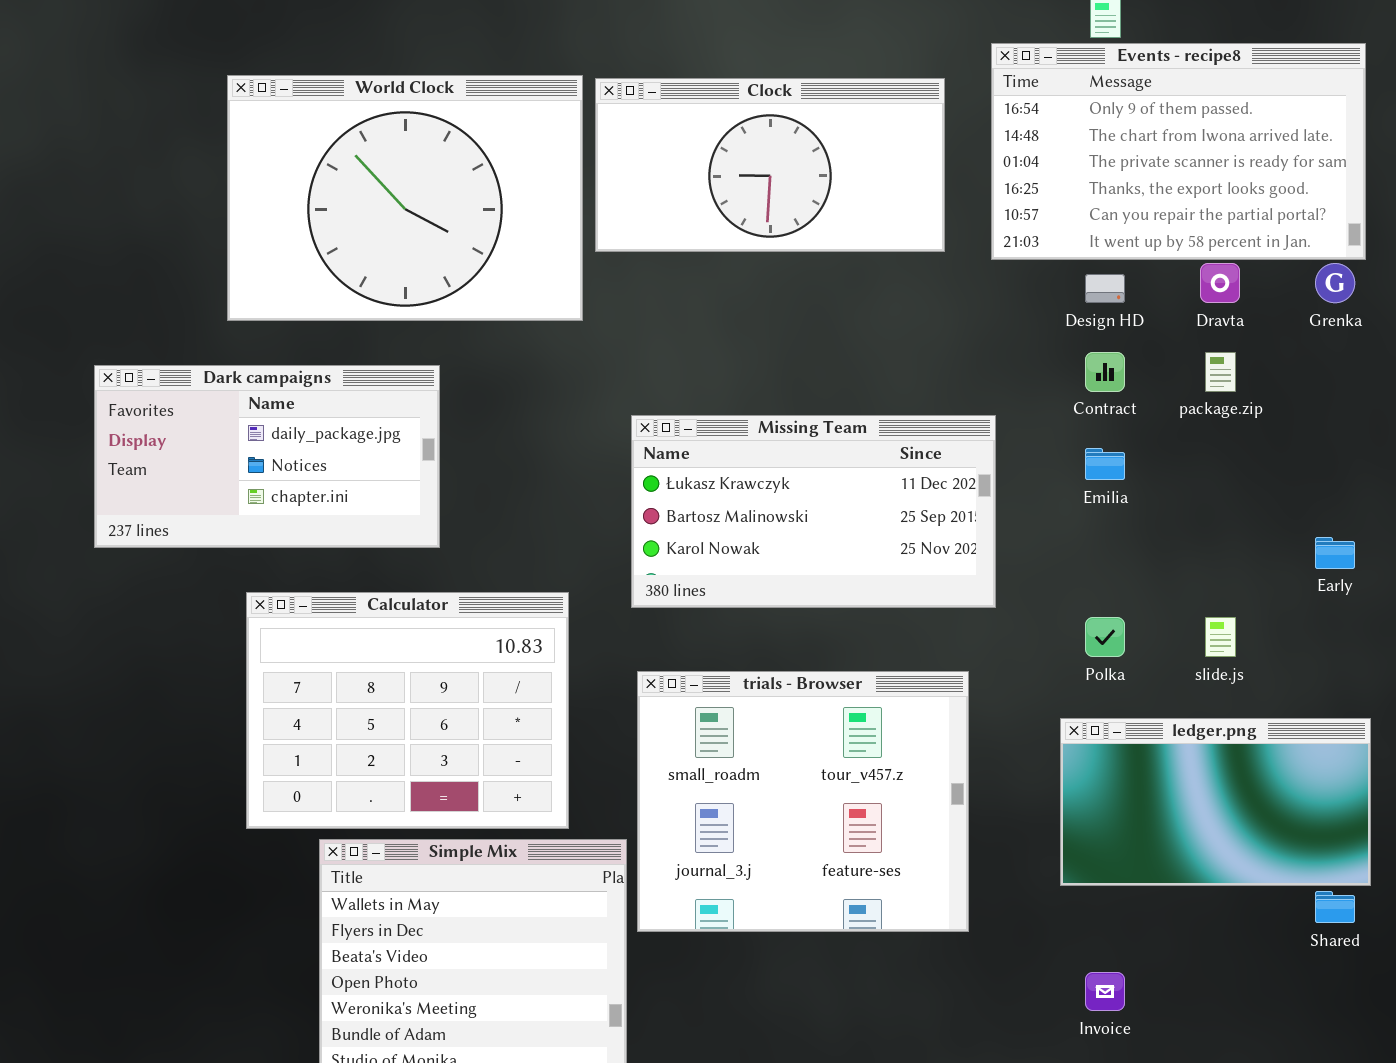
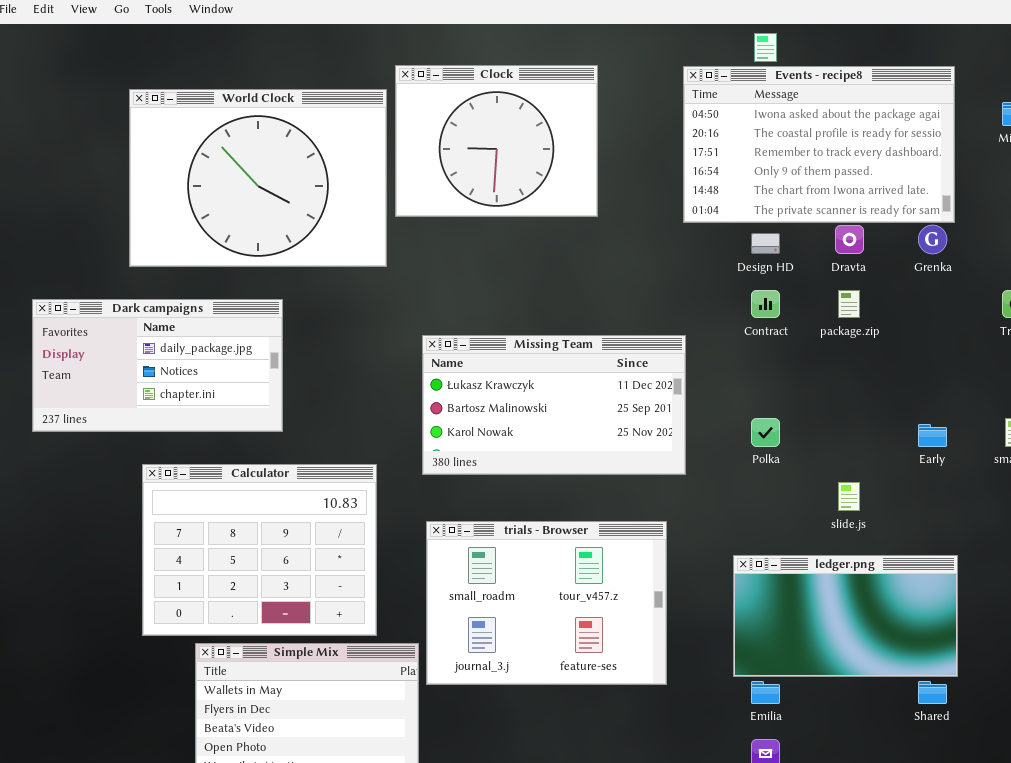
Events - recipe8: [991,43,1366,260] -> [683,66,955,223], scrolled up 3 rows
Clock: [595,78,945,252] -> [395,65,598,217], resized
Emilia: [1085,448,1125,480] -> [751,681,780,704], moved
Polka: [1085,617,1125,657] -> [751,418,780,447], moved
trials - Browser: [637,671,969,932] -> [426,521,667,685], resized

